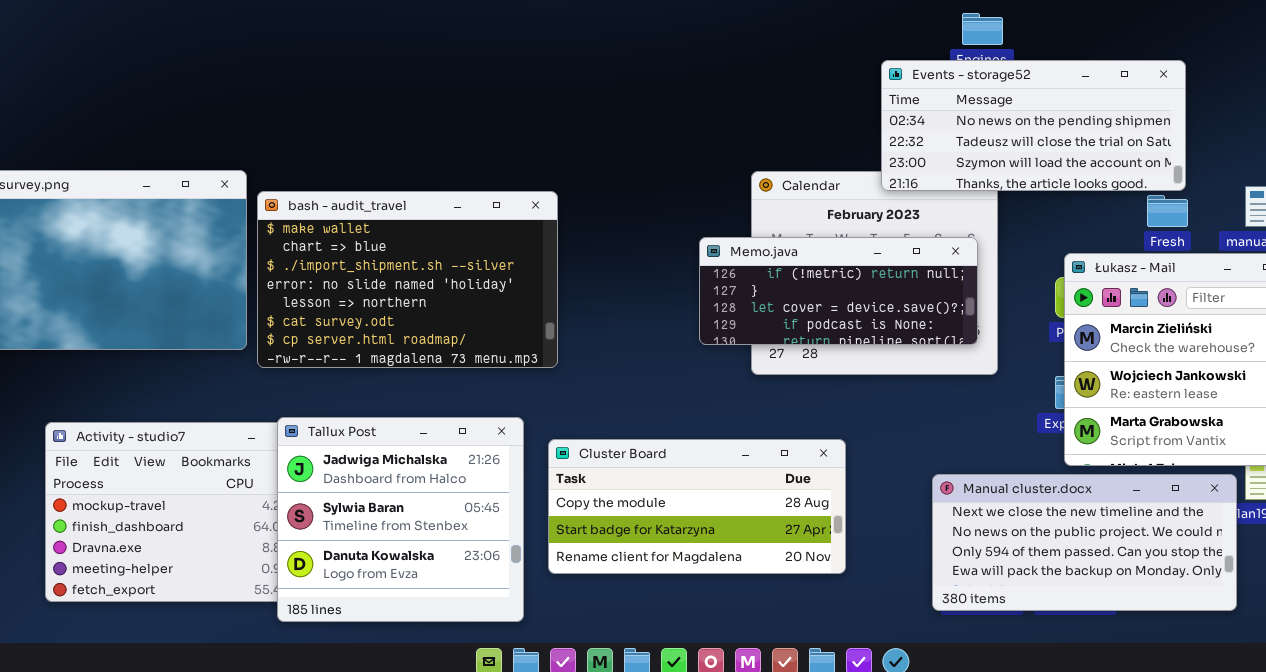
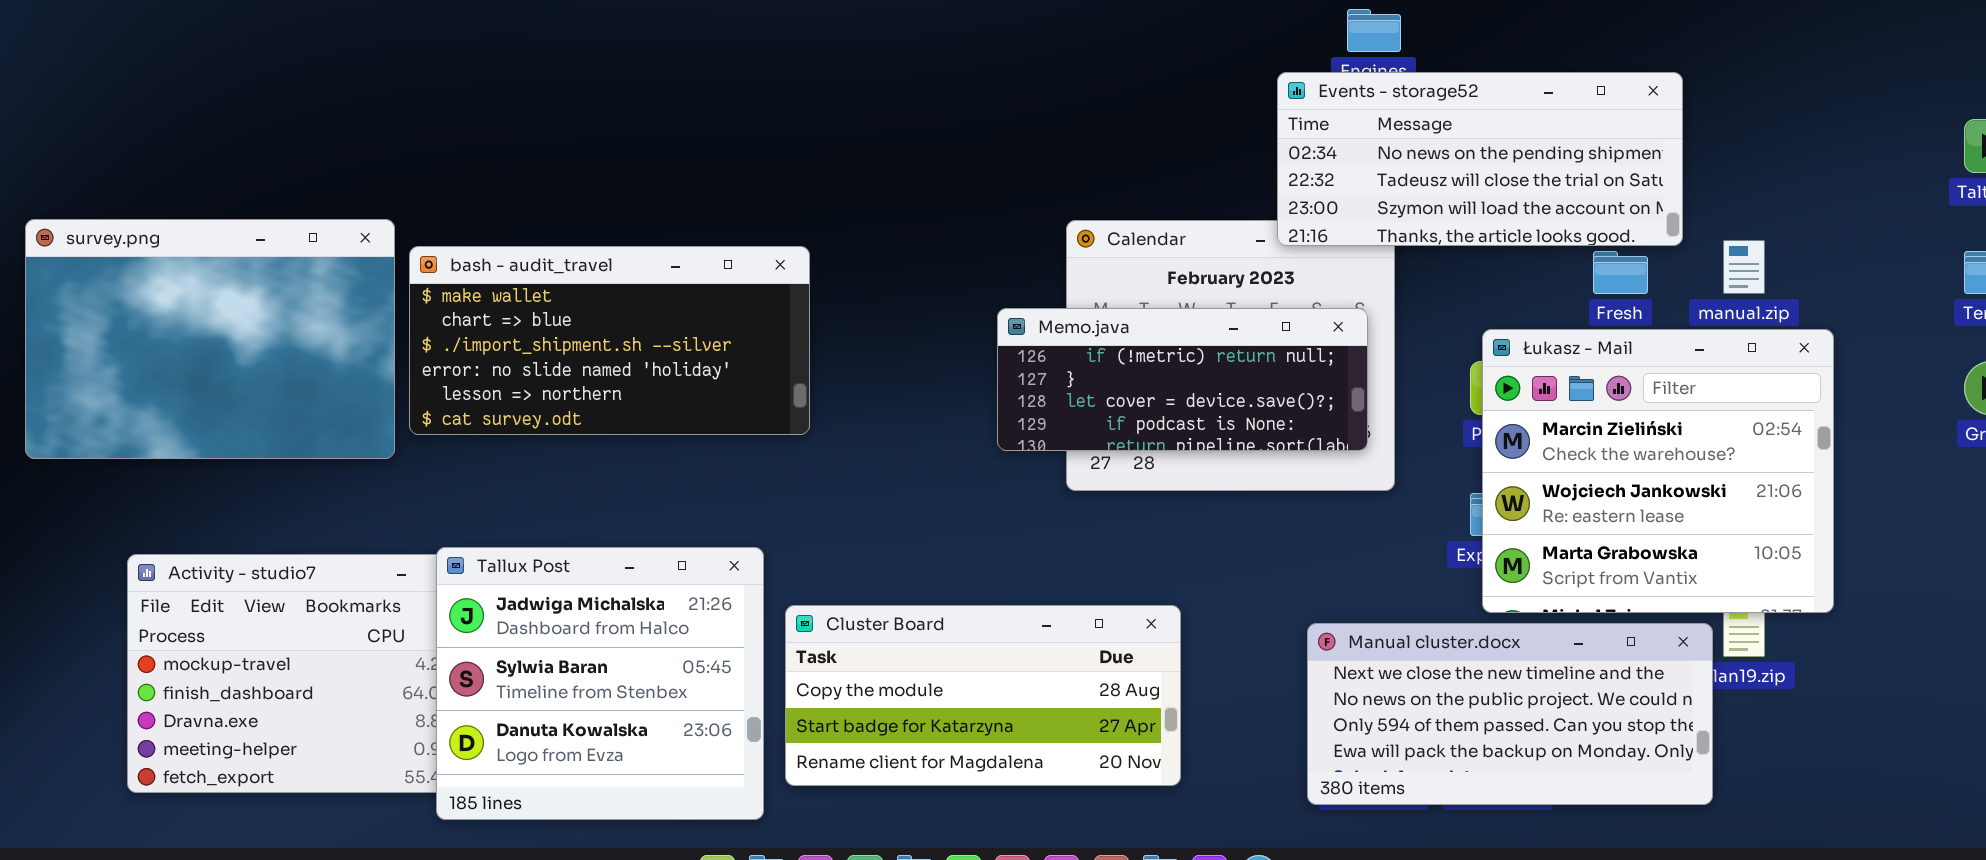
Events - storage52: [881,60,1186,191] -> [1277,72,1683,246], moved
bash - audit_travel: [257,191,558,368] -> [409,246,810,435], resized
Cluster Board: [548,439,846,574] -> [785,605,1181,786], moved

